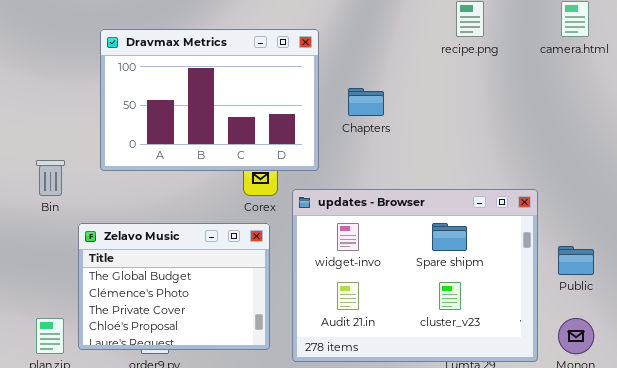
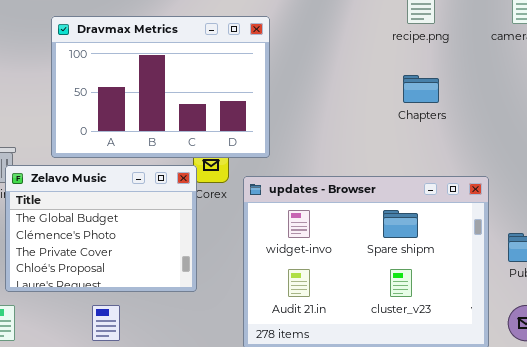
Chapters: [348,88,384,116] -> [403,75,439,103], moved
Zelavo Music: [78,223,270,350] -> [5,165,197,292], moved

